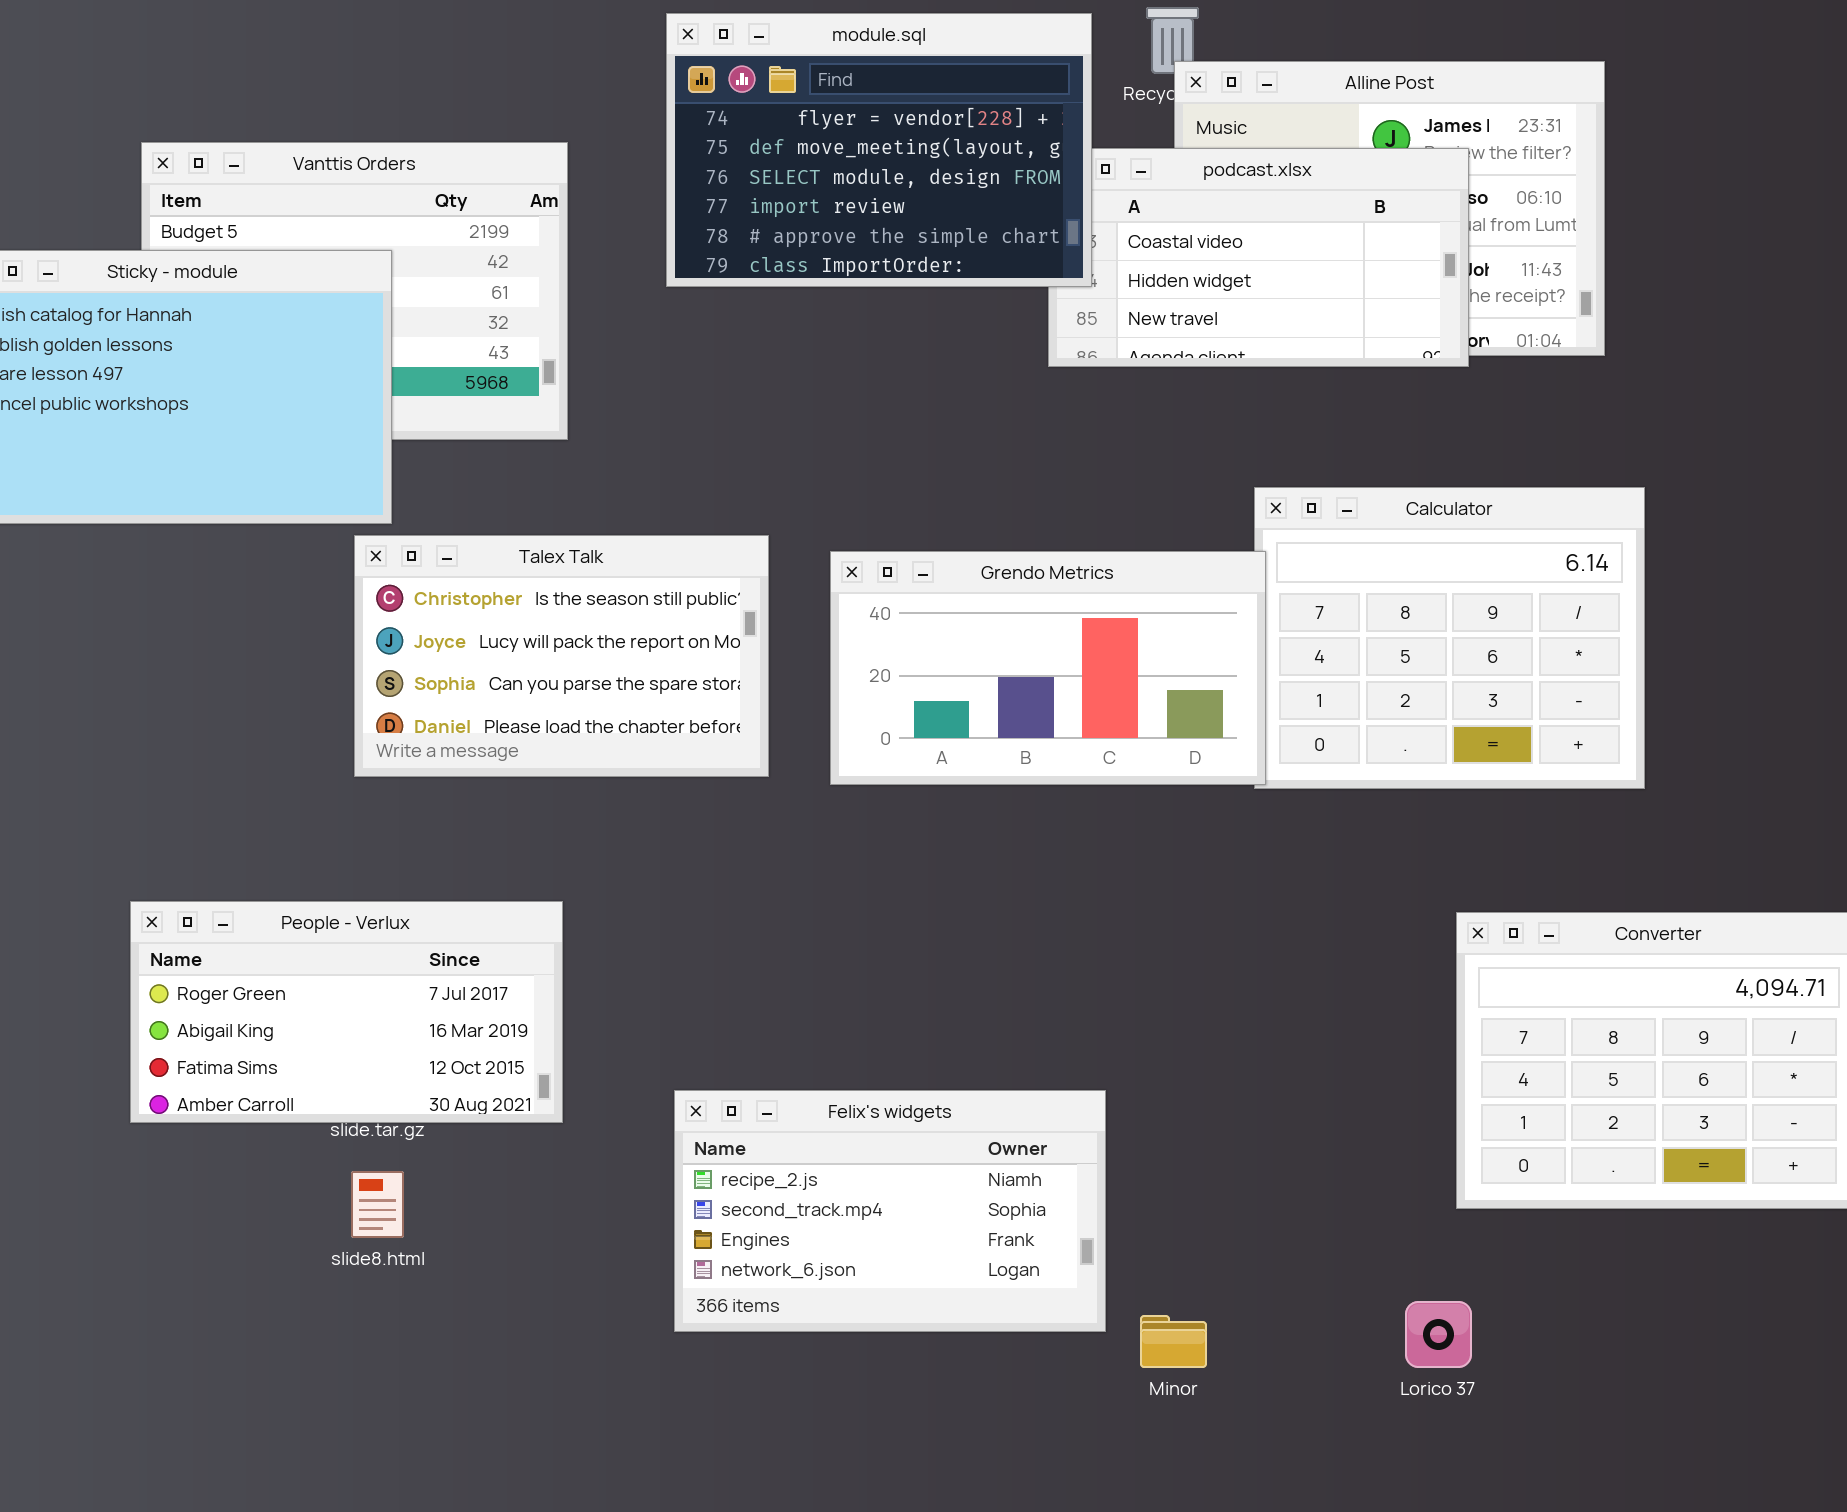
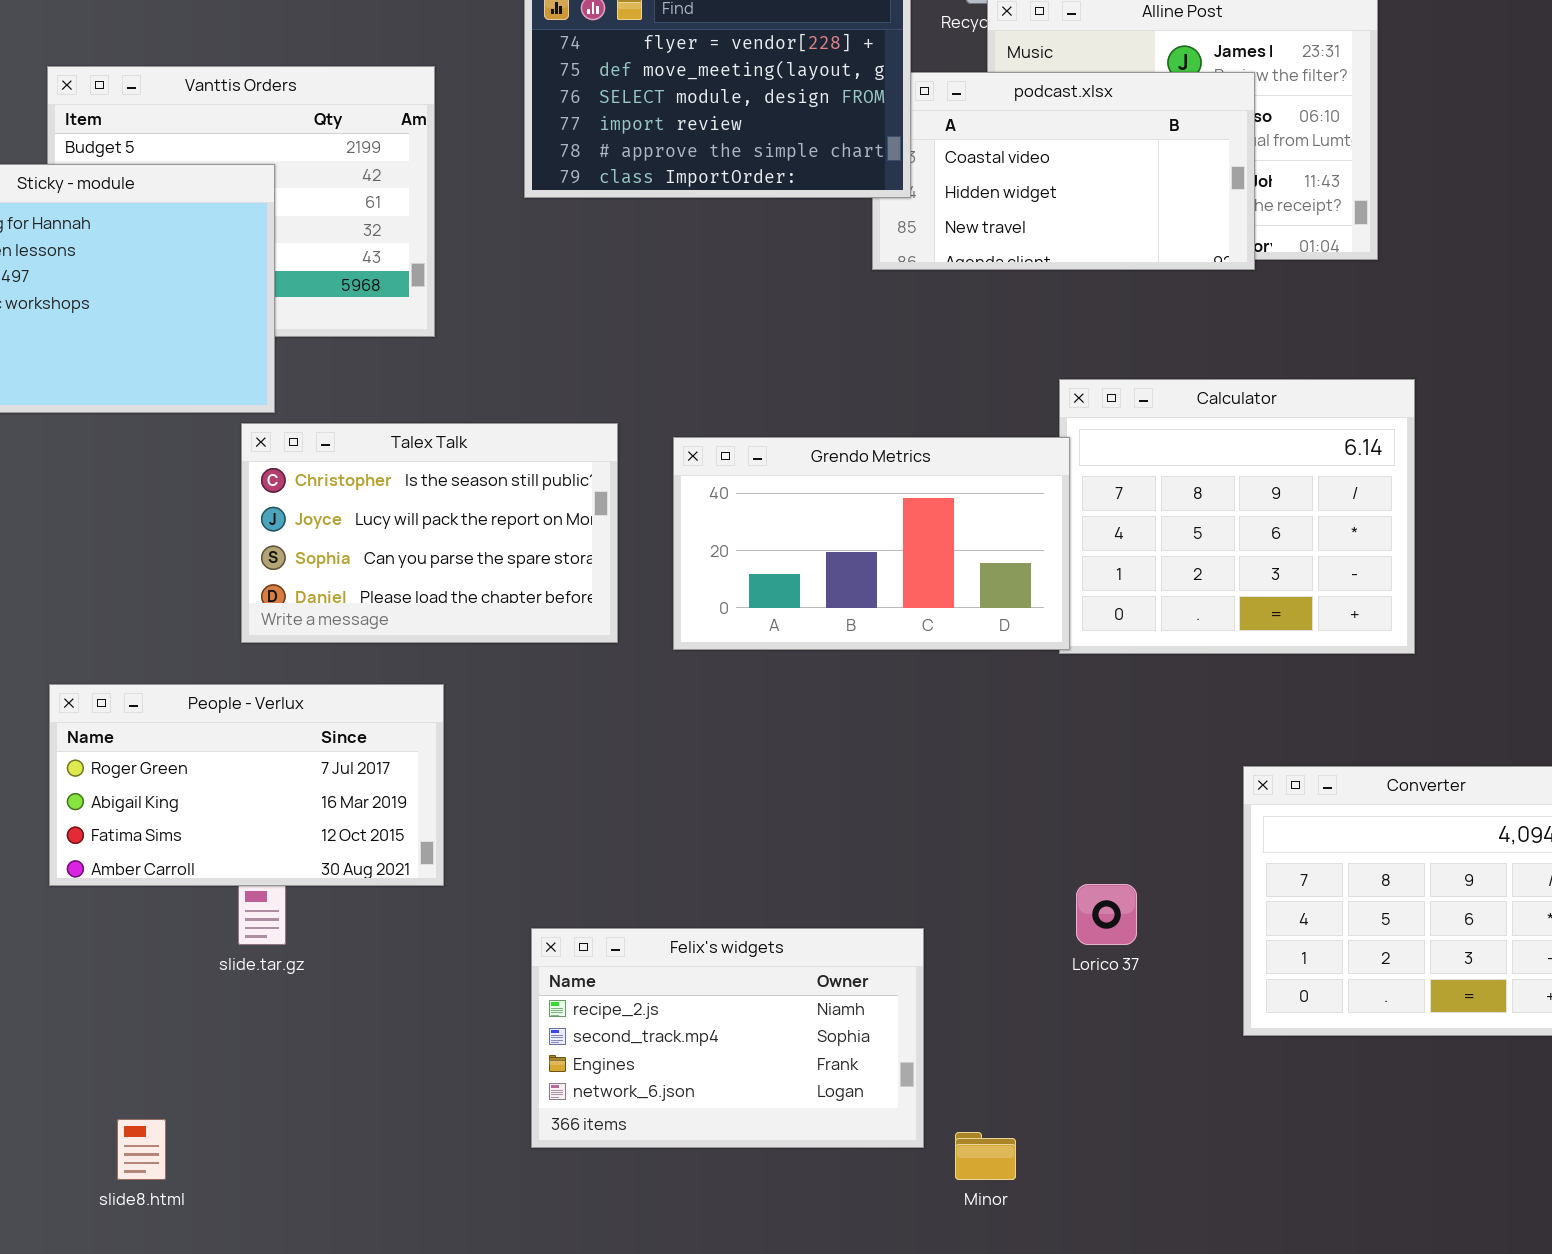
People - Verlux: [130,901,563,1123] -> [49,684,444,886], moved
slide8.html: [351,1171,404,1238] -> [117,1119,166,1180], moved
Lorico 37: [1405,1301,1472,1368] -> [1076,884,1137,945], moved

